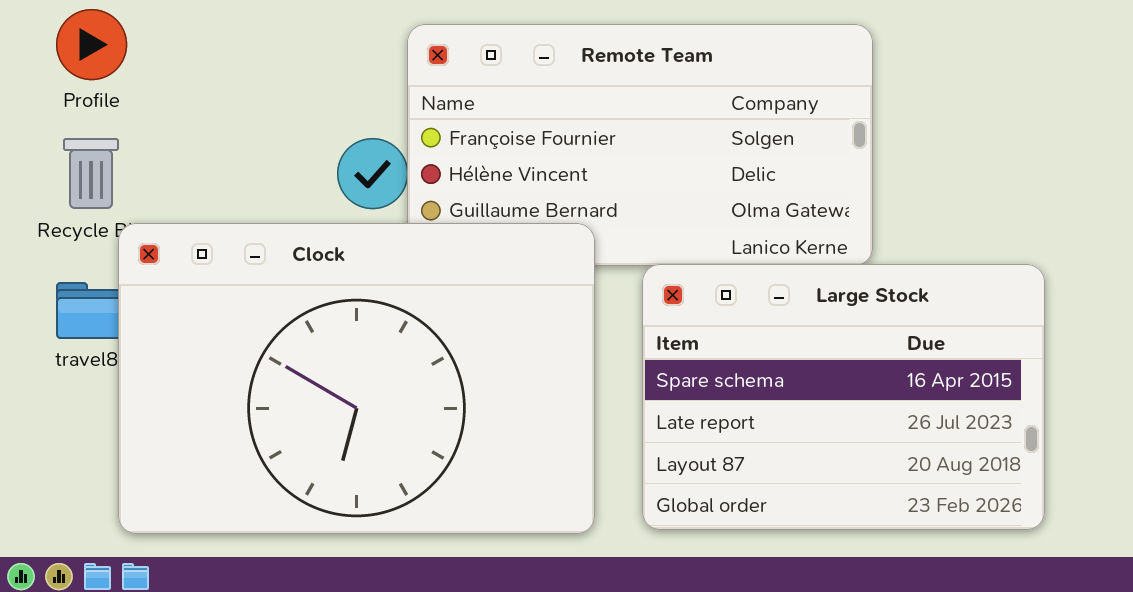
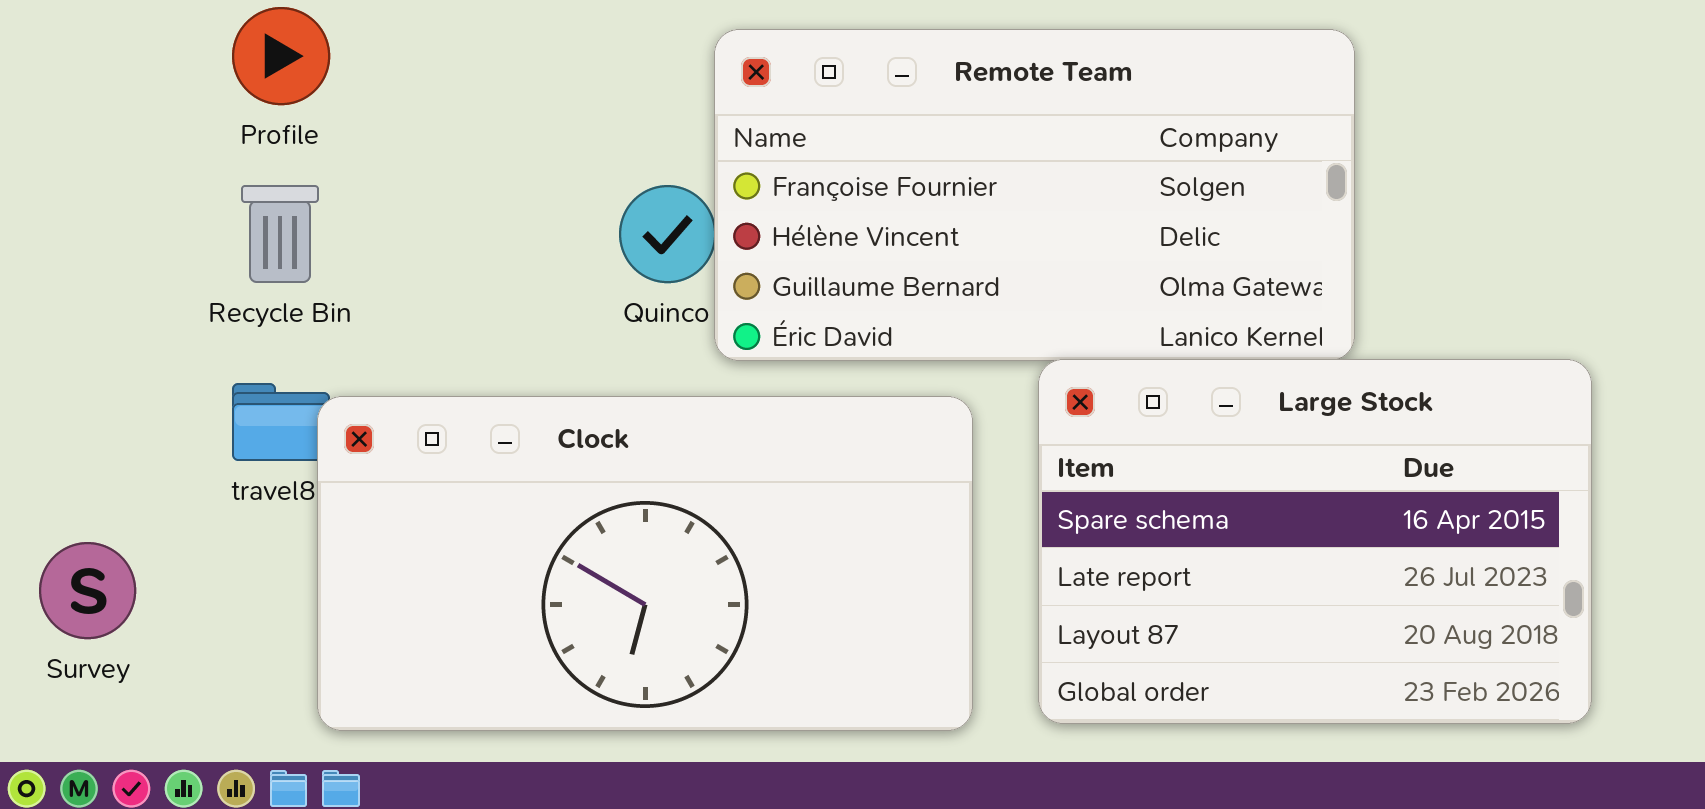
Clock: [118,223,595,534] -> [317,396,973,731], resized

